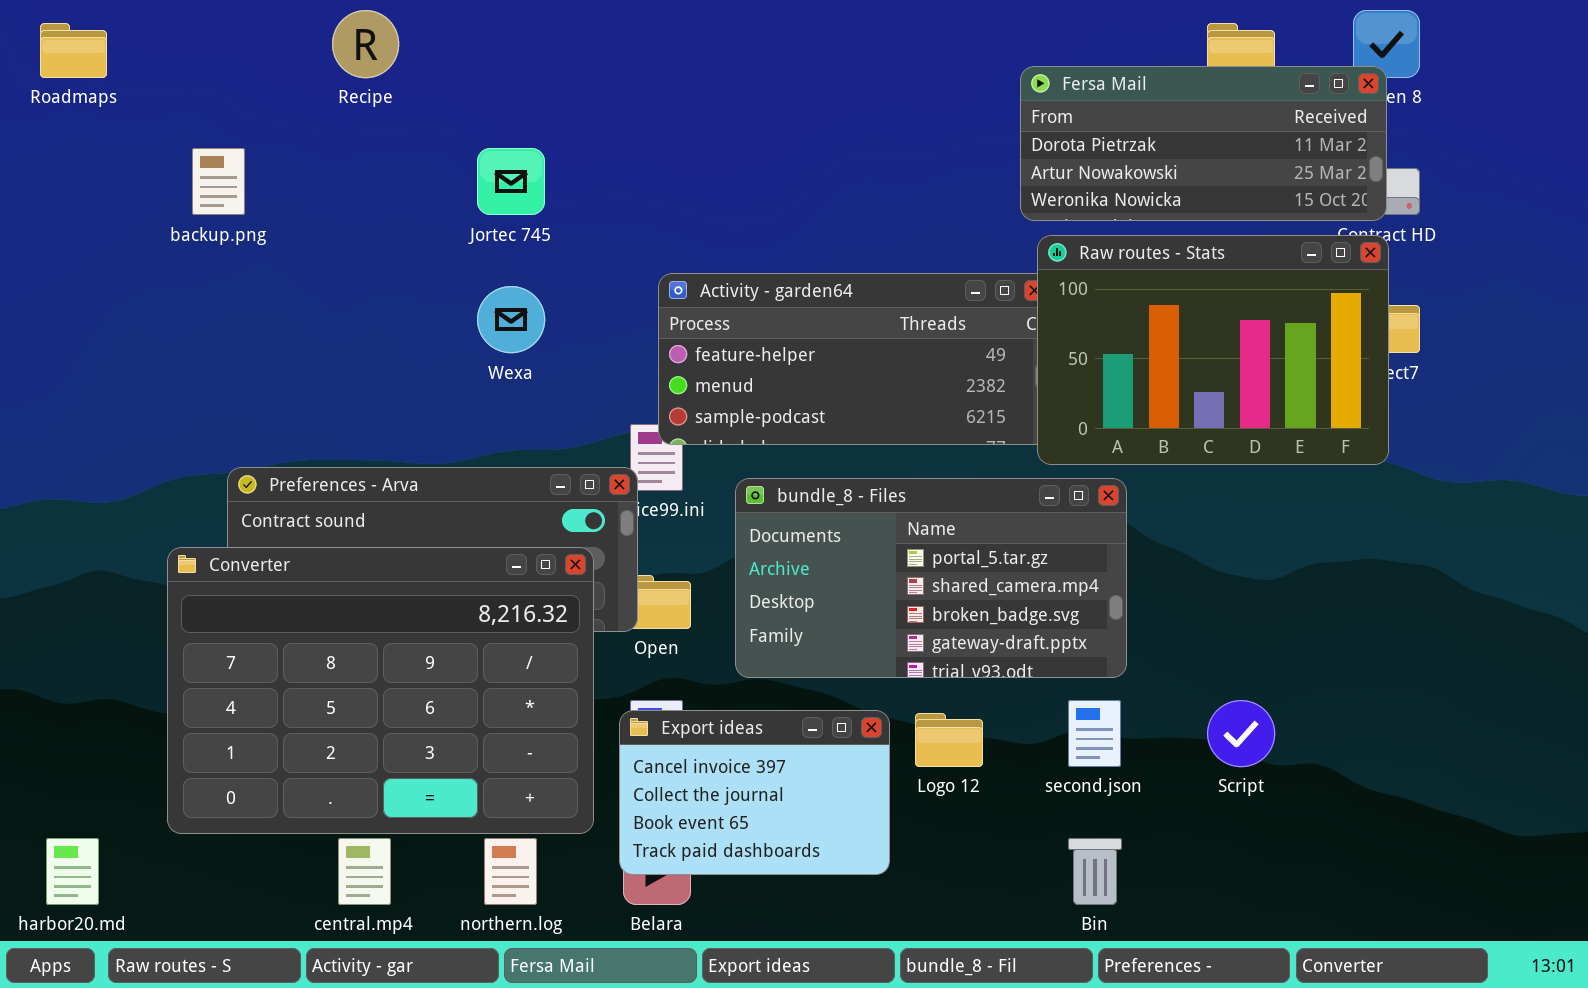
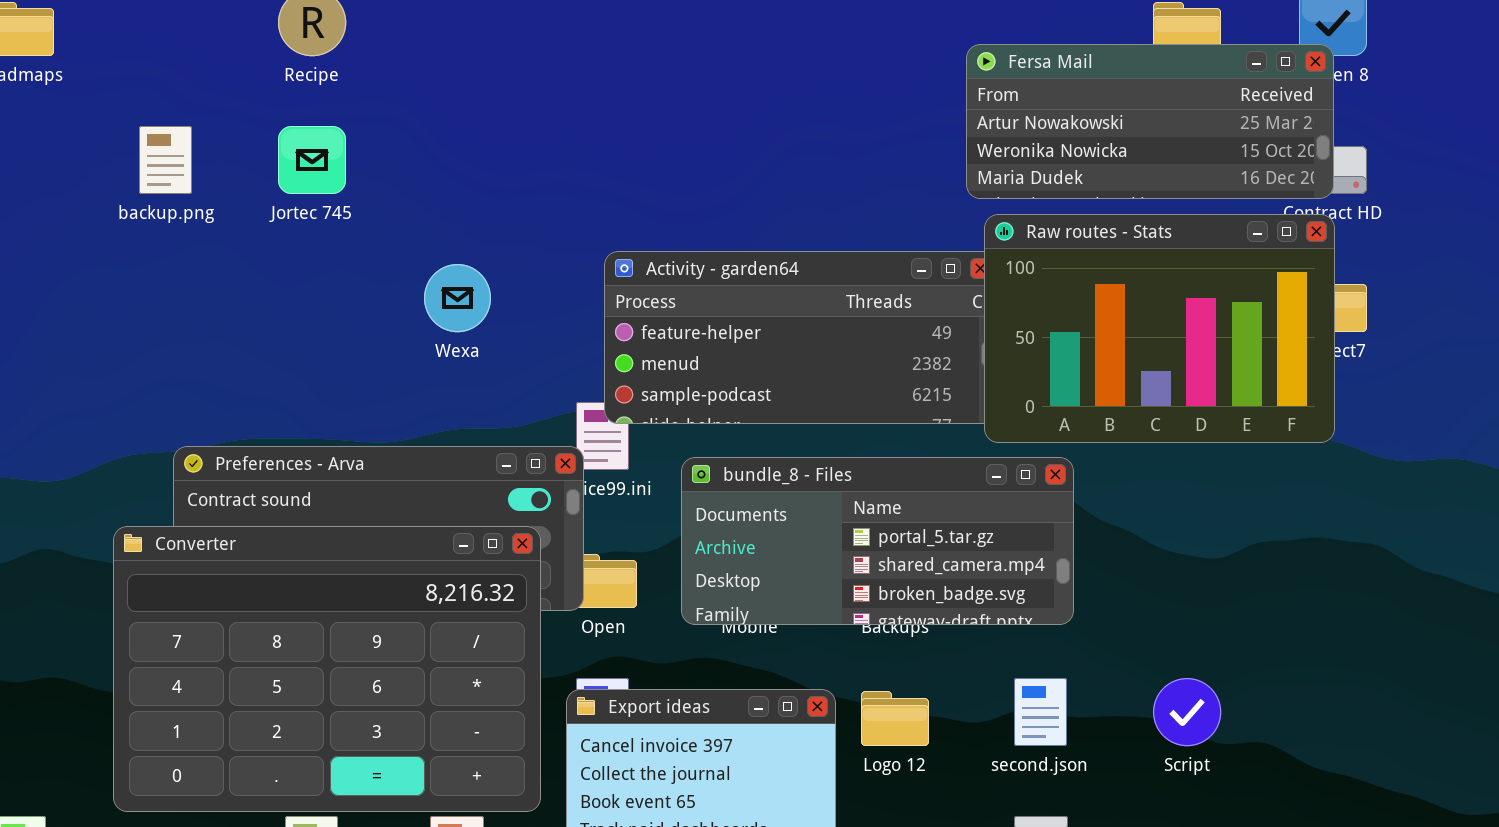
Fersa Mail: [1020,66,1387,221] -> [966,44,1334,199], scrolled down 1 row
Jortec 745: [477,148,545,215] -> [278,126,346,194], moved
bundle_8 - Files: [735,478,1127,678] -> [681,457,1074,625], resized

